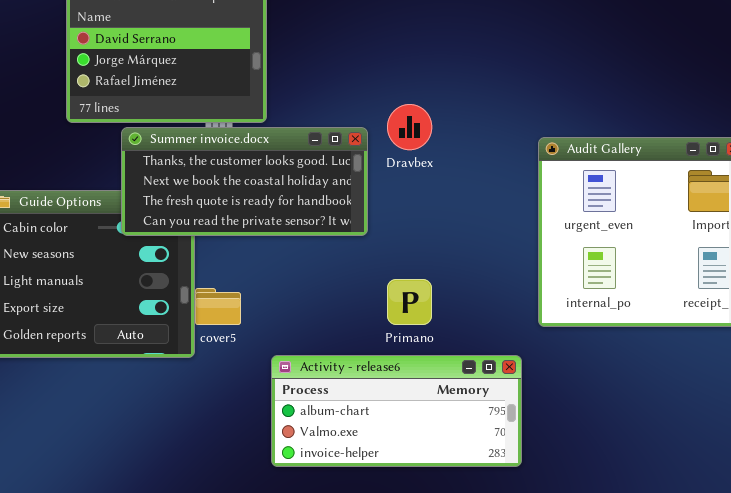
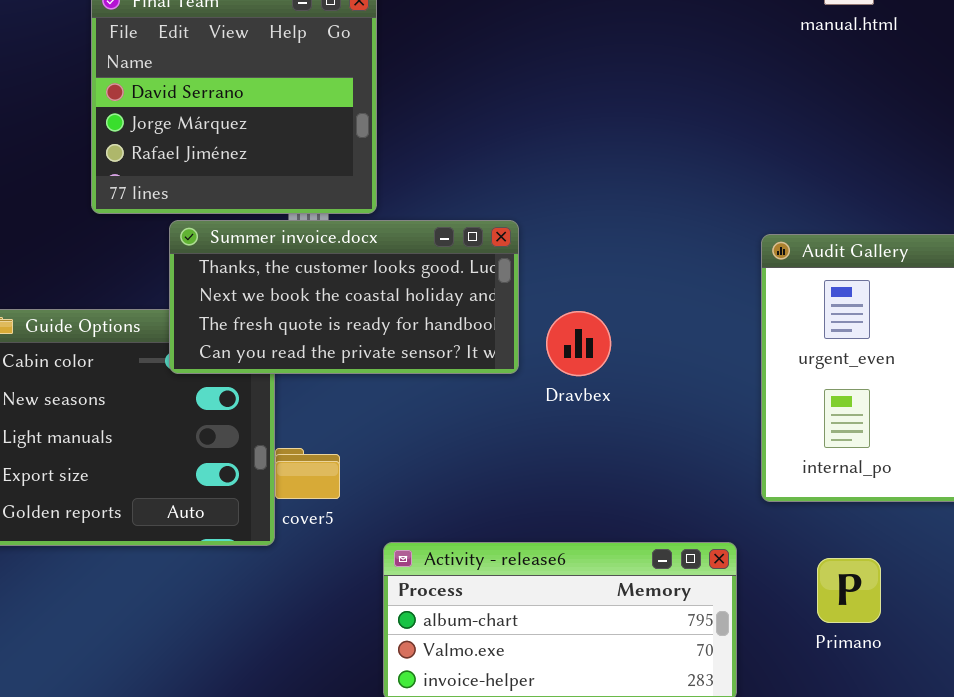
Dravbex: [387,104,432,150] -> [546,311,611,376], moved
Primano: [387,279,432,325] -> [817,558,881,623], moved

